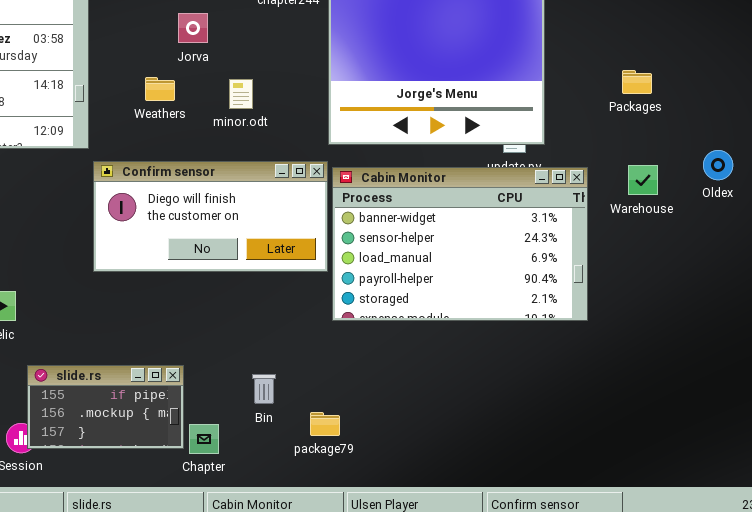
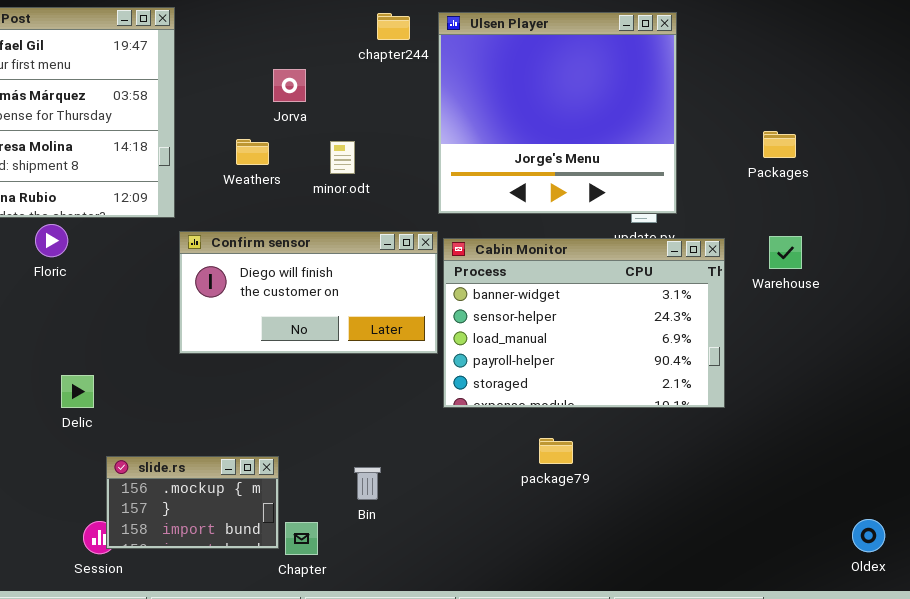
Oldex: [703,150,733,180] -> [852,519,885,552], moved
slide.rs: [27,365,184,449] -> [106,456,279,549], scrolled down 1 row
package79: [310,412,340,436] -> [539,438,573,464], moved

